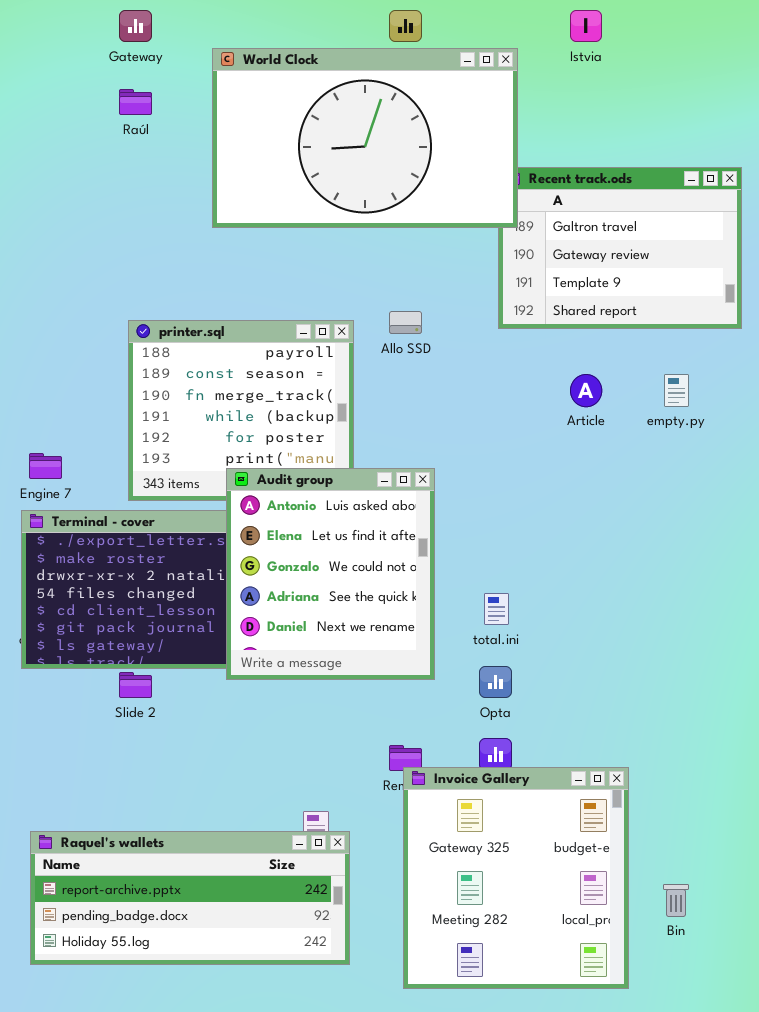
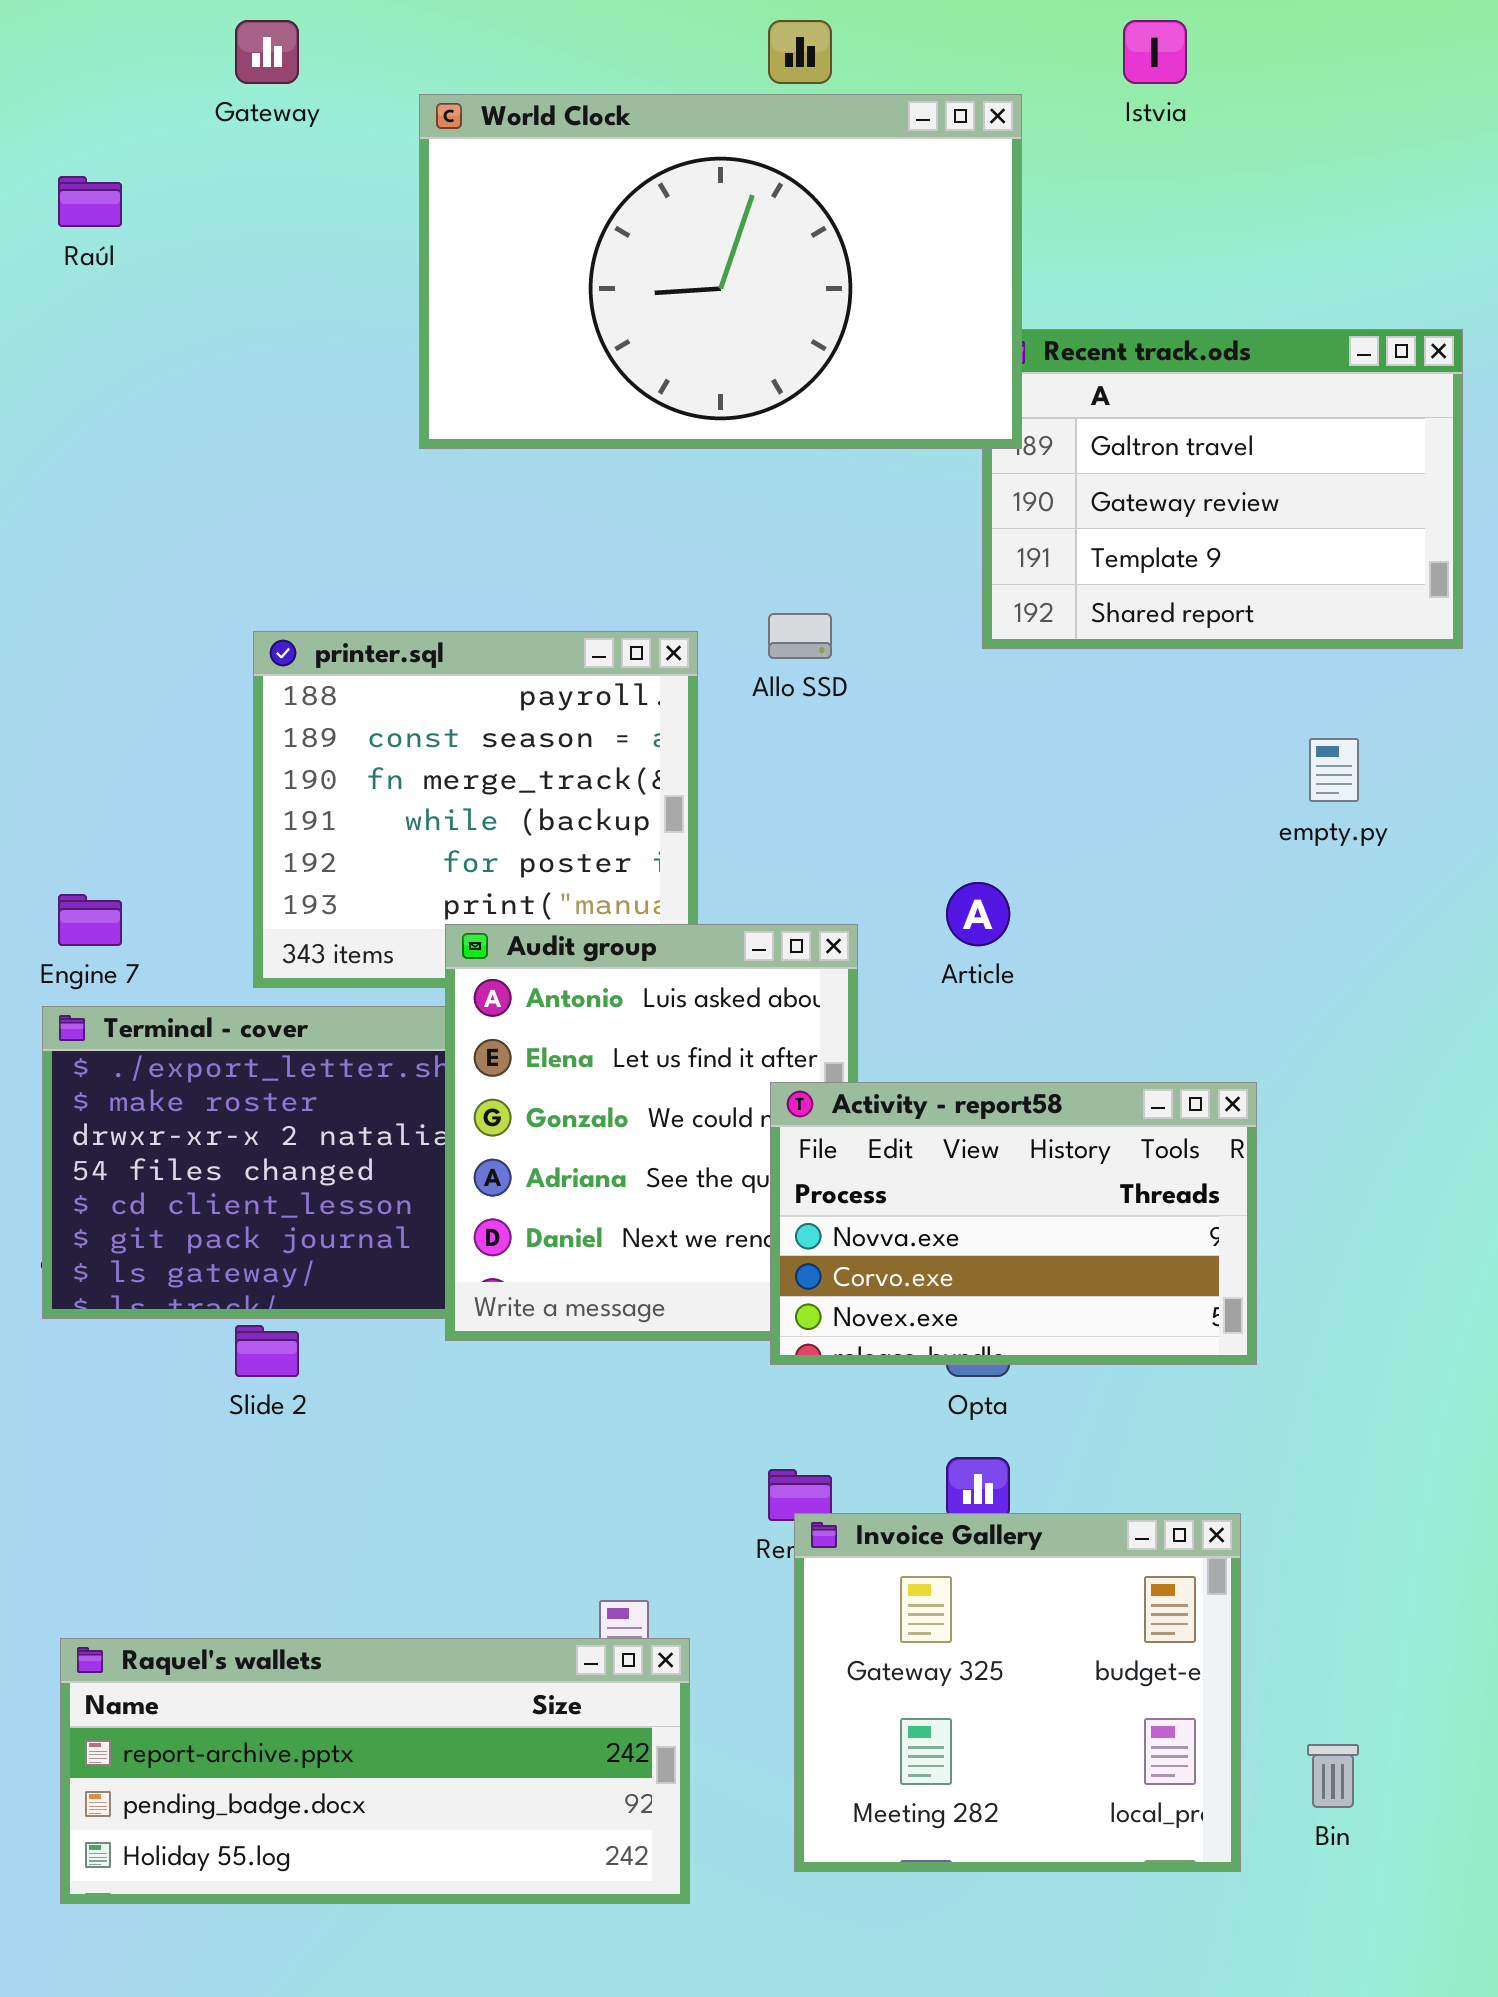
Raúl: [119,89,152,115] -> [58,176,122,227], moved
Article: [570,374,602,407] -> [946,882,1010,946], moved
Activity - report58: none -> [770,1082,1257,1365], opened
Invoice Gallery: [403,767,629,989] -> [794,1513,1241,1872], resized

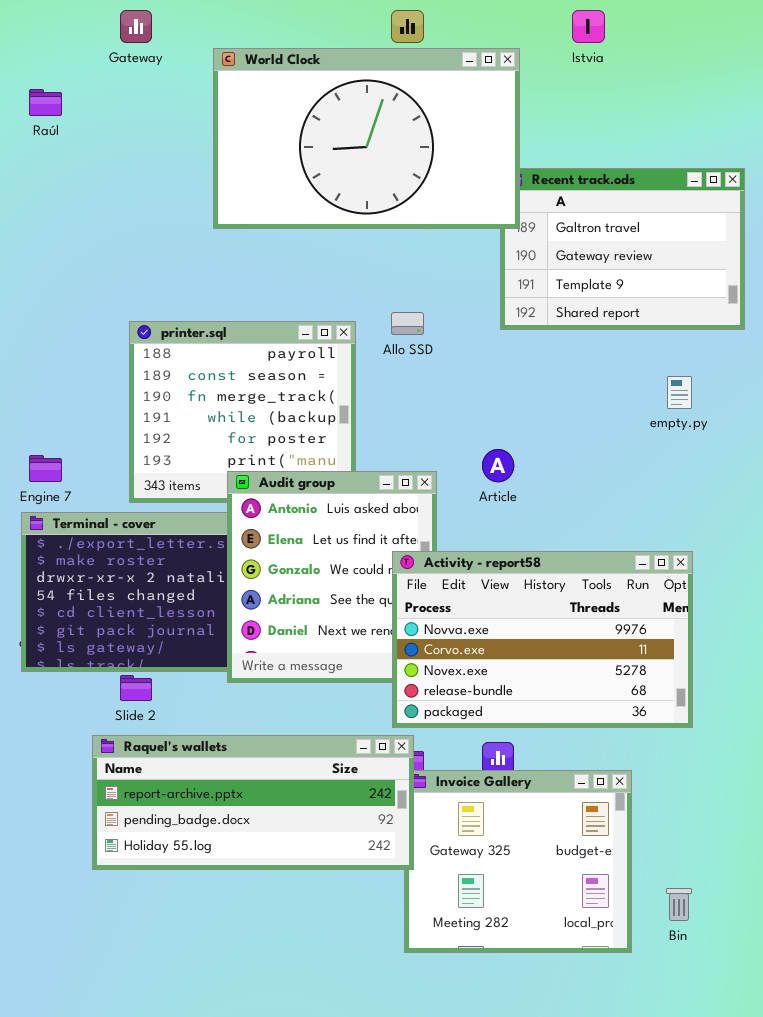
Activity - report58: [770,1082,1257,1365] -> [392,551,693,728], resized
Raquel's wallets: [60,1638,690,1904] -> [92,735,414,870], moved

